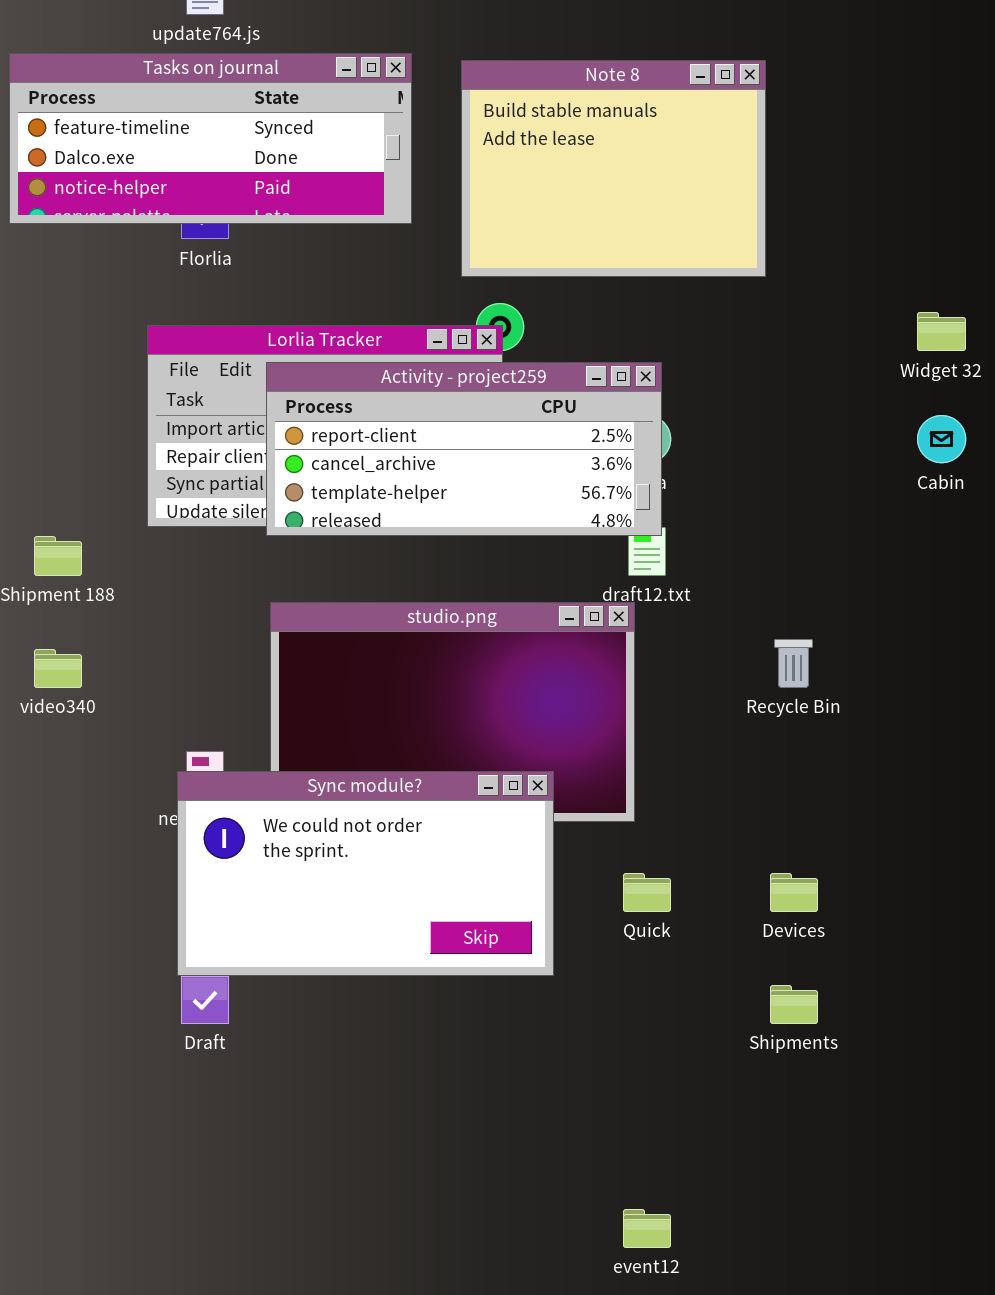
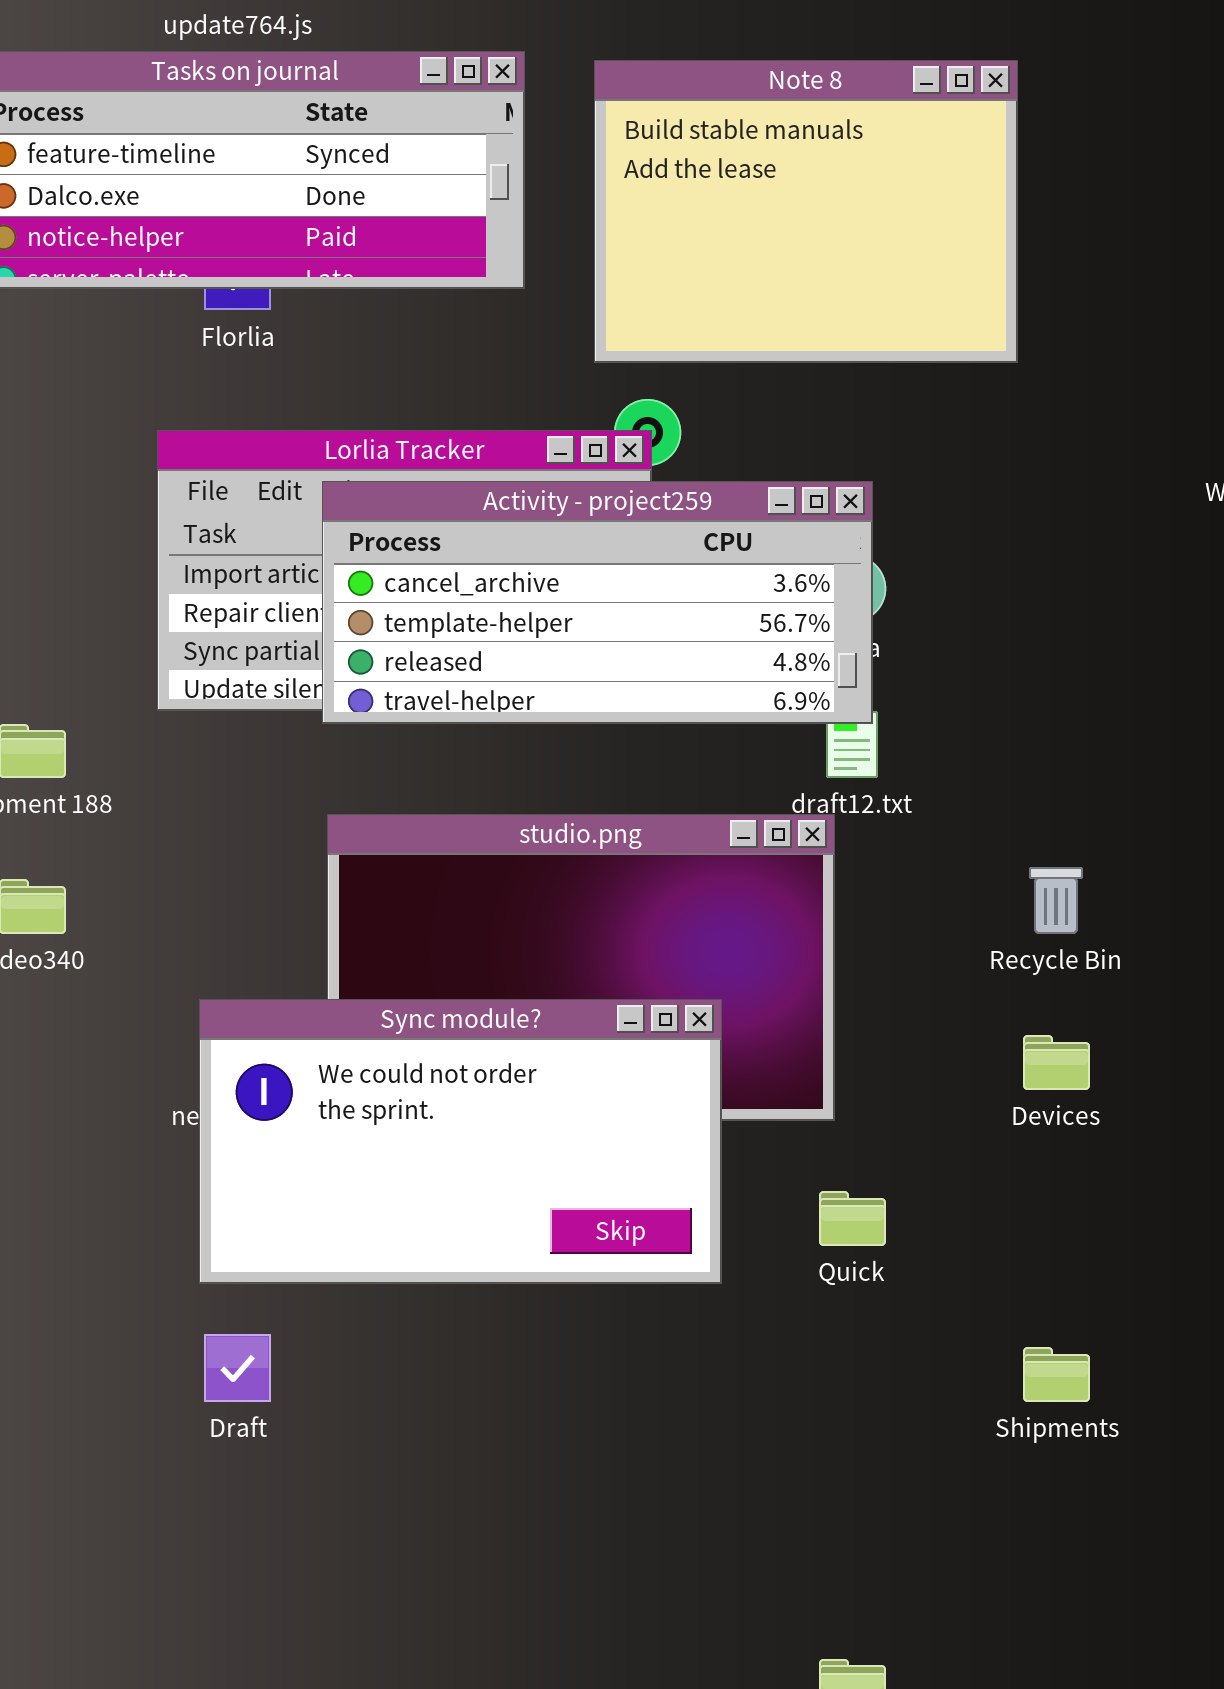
Activity - project259: [266,362,662,536] -> [322,481,873,724], scrolled down 1 row
Sync module?: [177,771,554,976] -> [199,999,722,1284], moved
Devices: [770,873,818,912] -> [1023,1035,1090,1090], moved

